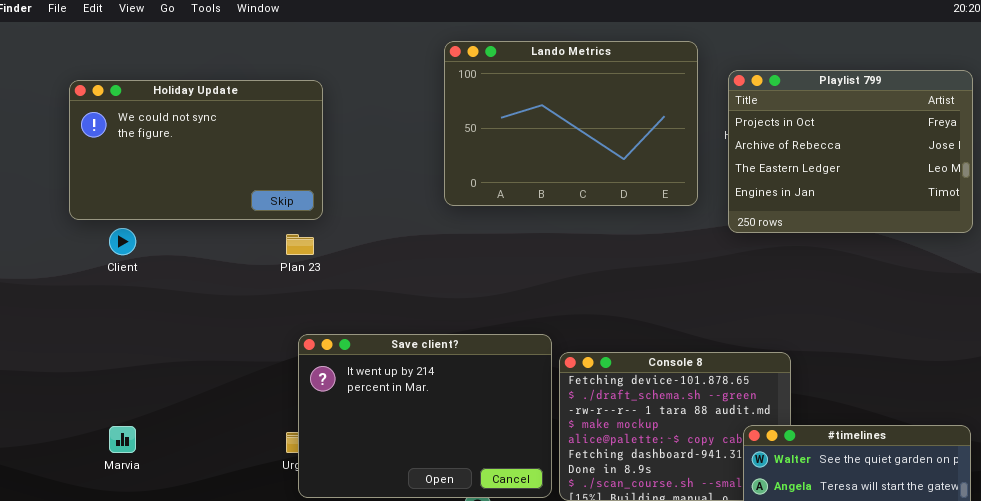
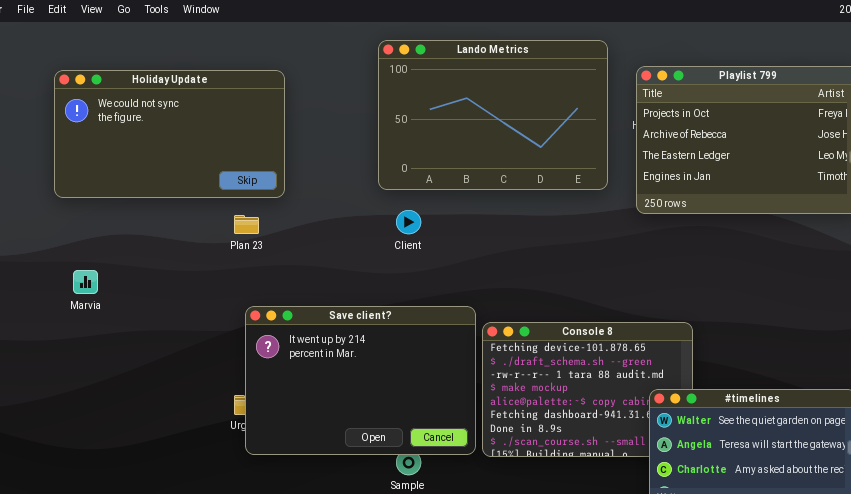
Holiday Update: [69,80,323,220] -> [54,70,285,198], moved
Client: [109,228,136,255] -> [396,210,421,234], moved
Marvia: [109,426,136,453] -> [73,270,98,294], moved

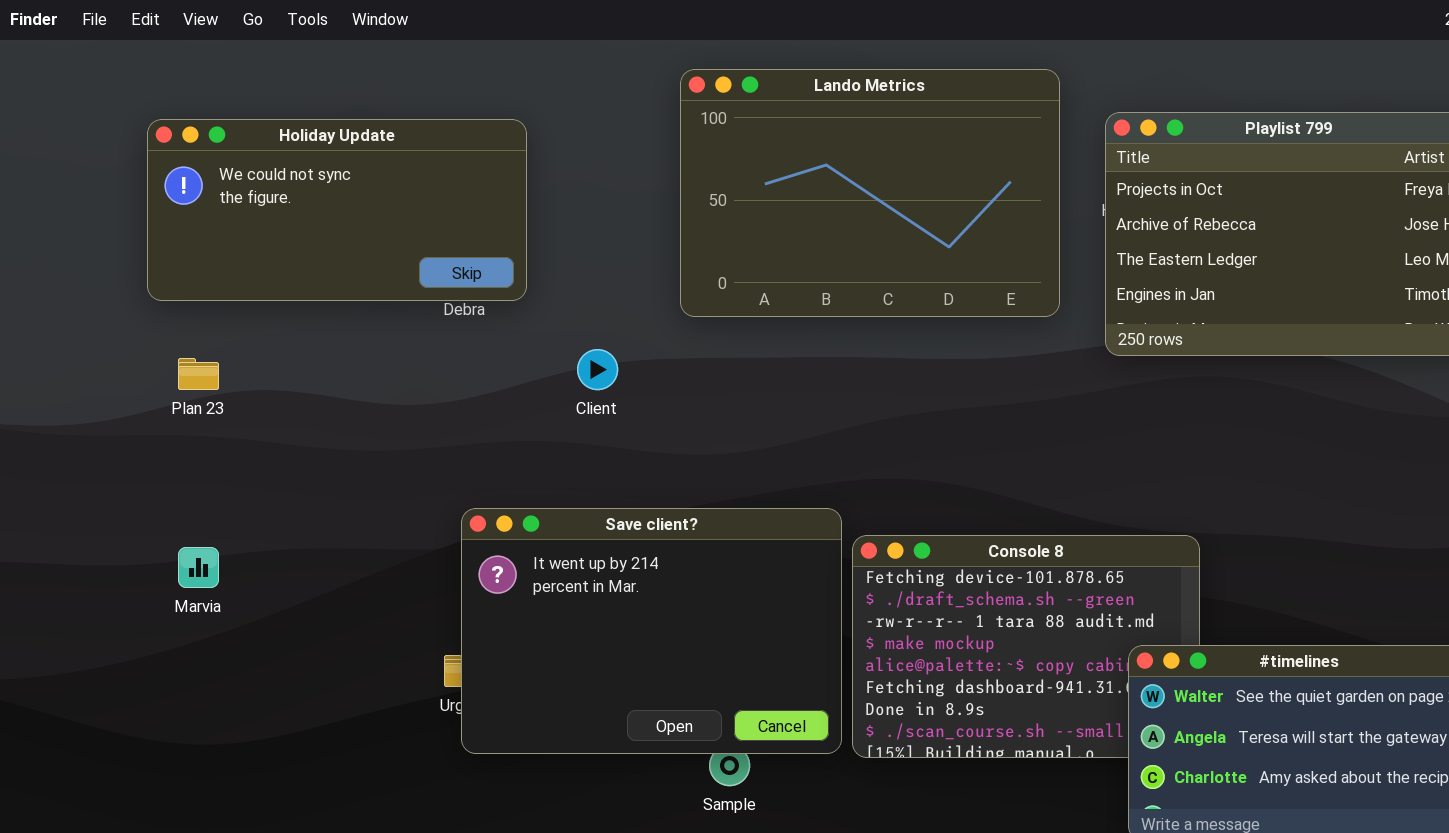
Holiday Update: [54,70,285,198] -> [147,119,527,301], resized
Client: [396,210,421,234] -> [577,349,618,390], moved
Plan 23: [234,215,259,234] -> [178,358,219,390], moved
Marvia: [73,270,98,294] -> [178,547,219,588], moved

